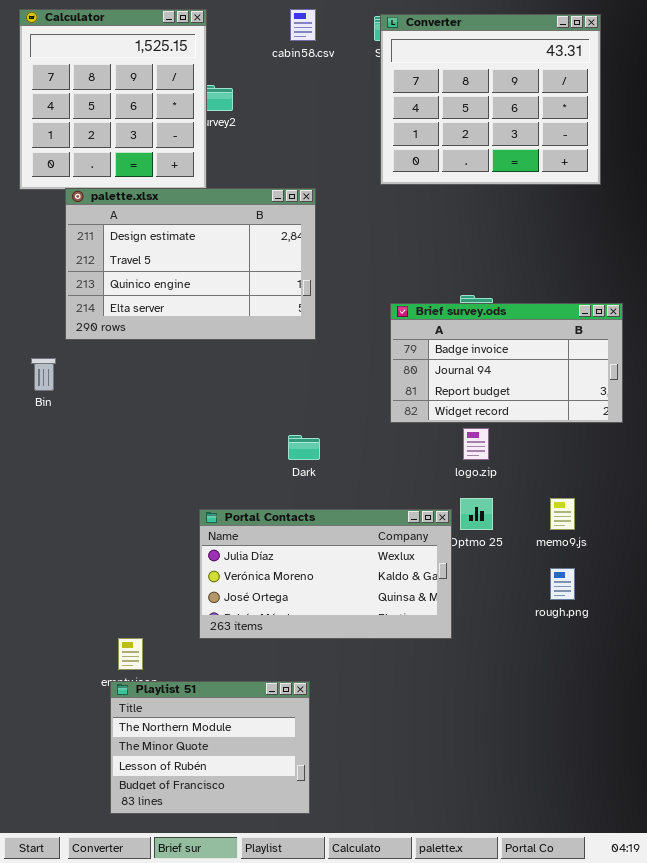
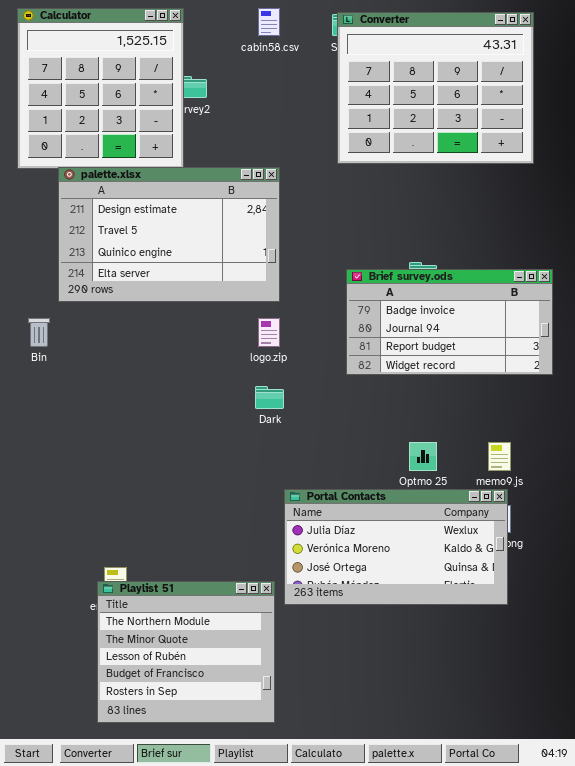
logo.zip: [463,428,489,460] -> [258,318,280,347], moved
Portal Contacts: [199,509,452,639] -> [284,489,508,605], moved
Playlist 51: [110,681,310,814] -> [97,581,275,723], resized

